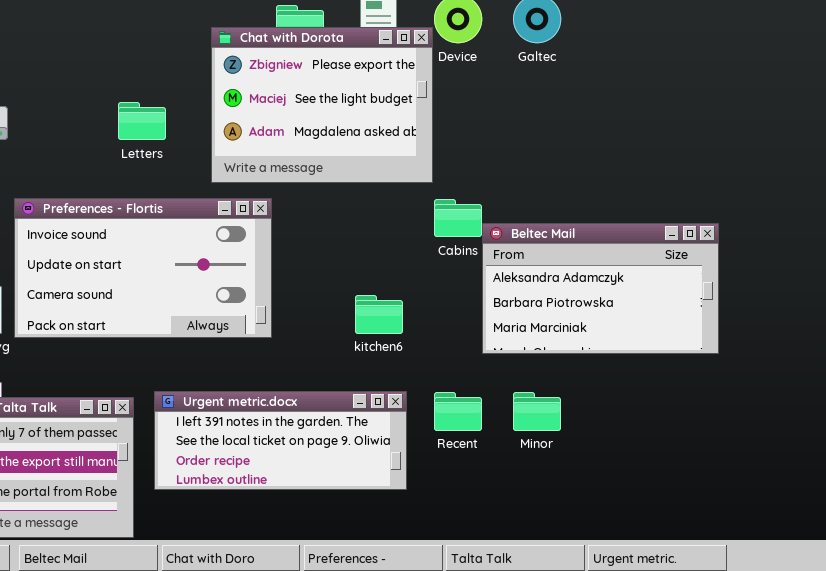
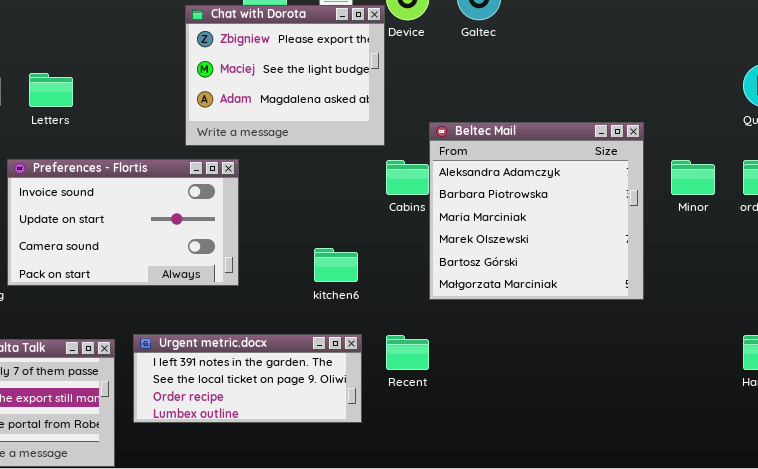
Letters: [118,102,166,140] -> [29,73,73,107], moved
Beltec Mail: [482,223,719,354] -> [429,122,644,300], resized
Minor: [513,392,561,431] -> [671,160,715,195], moved

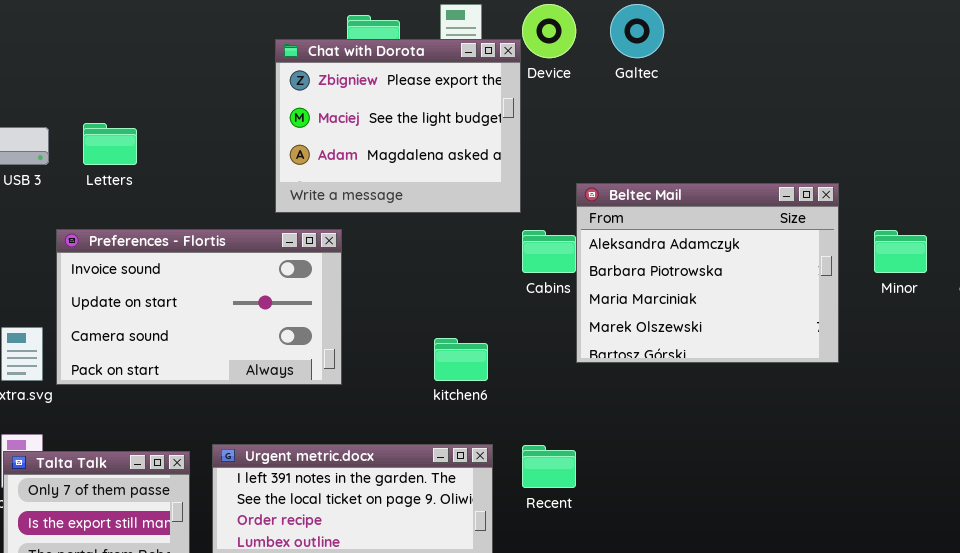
Beltec Mail: [429,122,644,300] -> [576,183,839,363], resized

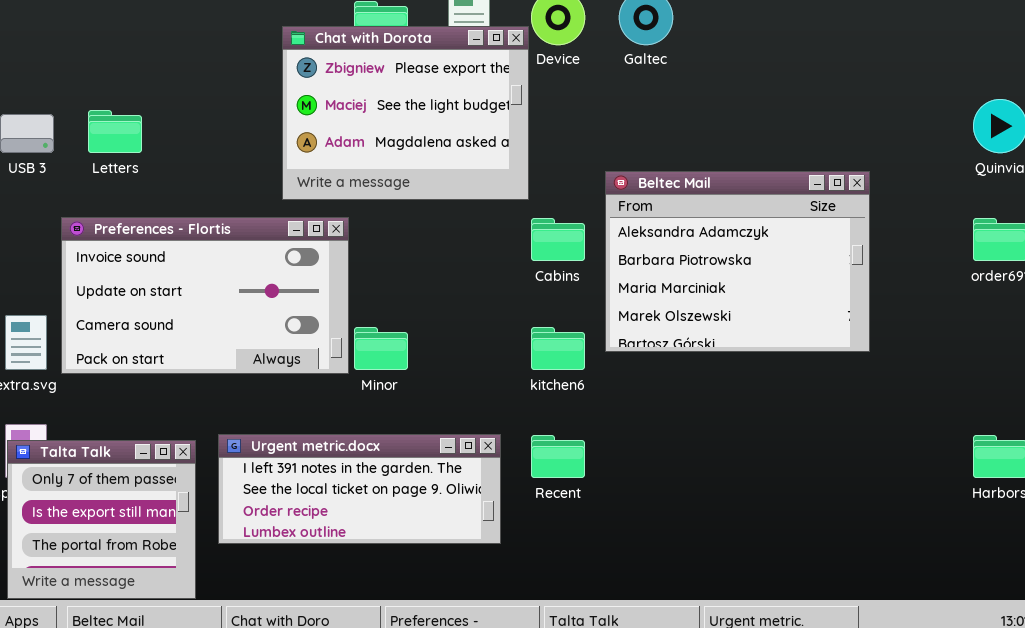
Beltec Mail: [576,183,839,363] -> [605,171,870,352], moved
Minor: [874,230,927,273] -> [354,327,408,370], moved
kitchen6: [434,338,488,381] -> [531,327,585,370], moved

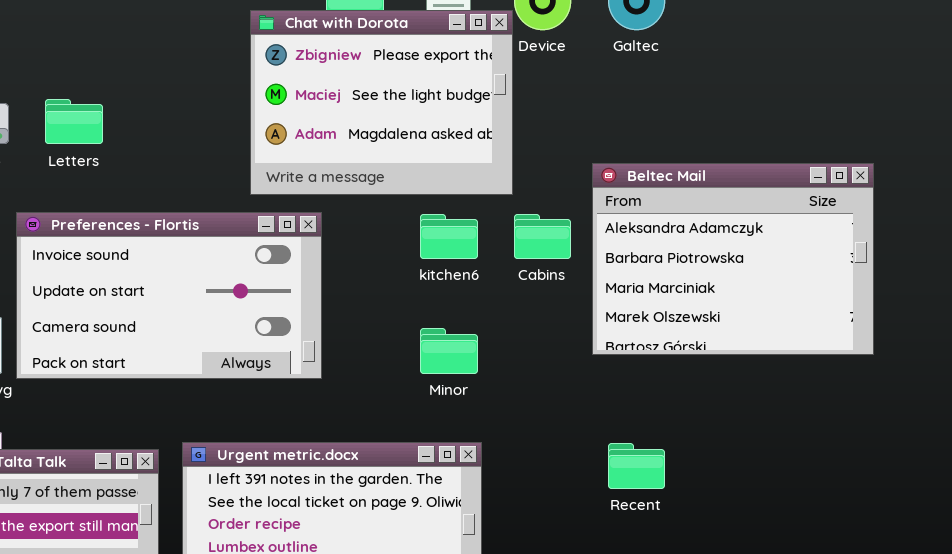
Minor: [354,327,408,370] -> [420,328,478,374], moved
kitchen6: [531,327,585,370] -> [420,214,478,259], moved
Recent: [531,435,585,478] -> [608,443,665,489], moved

